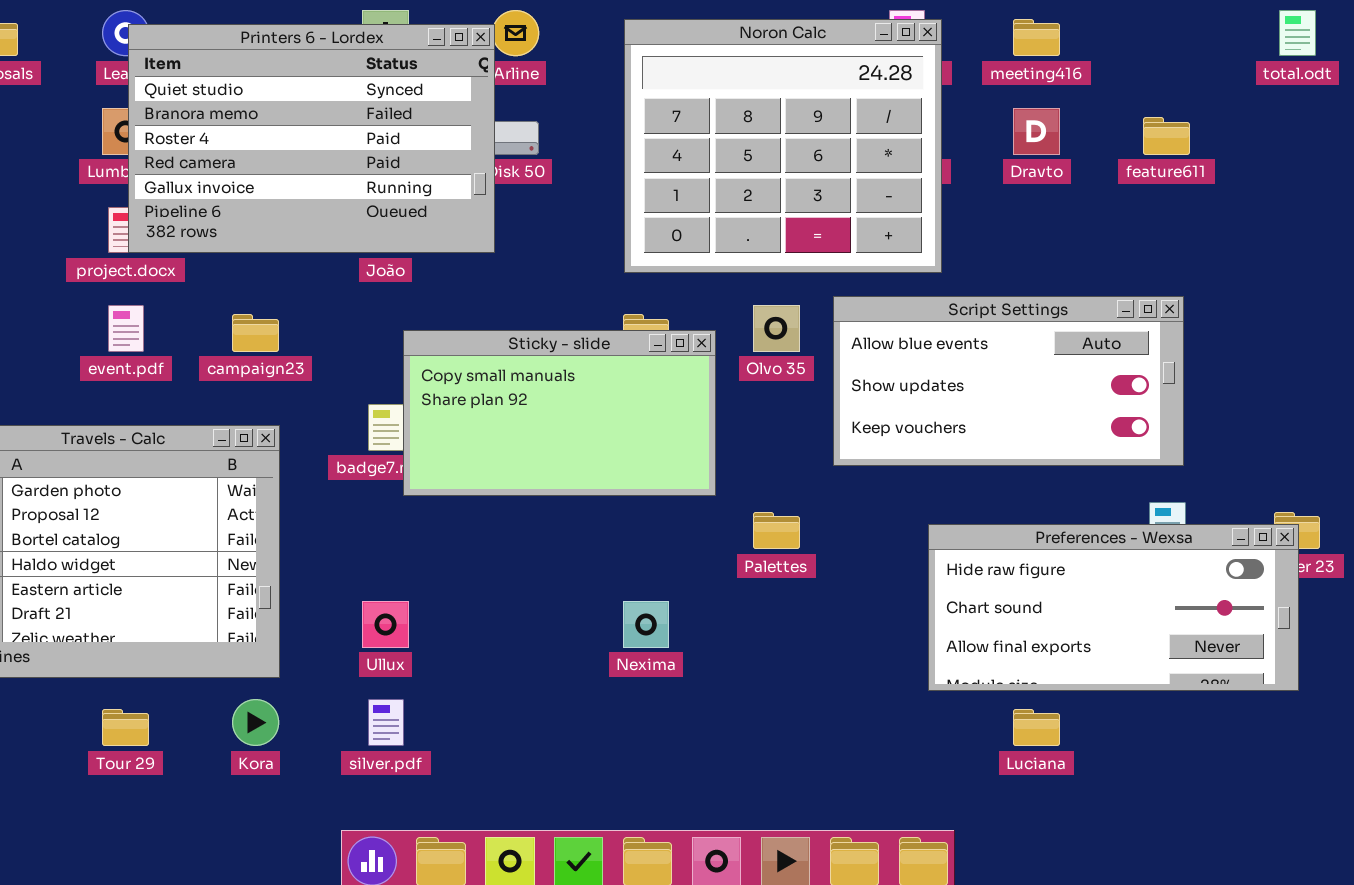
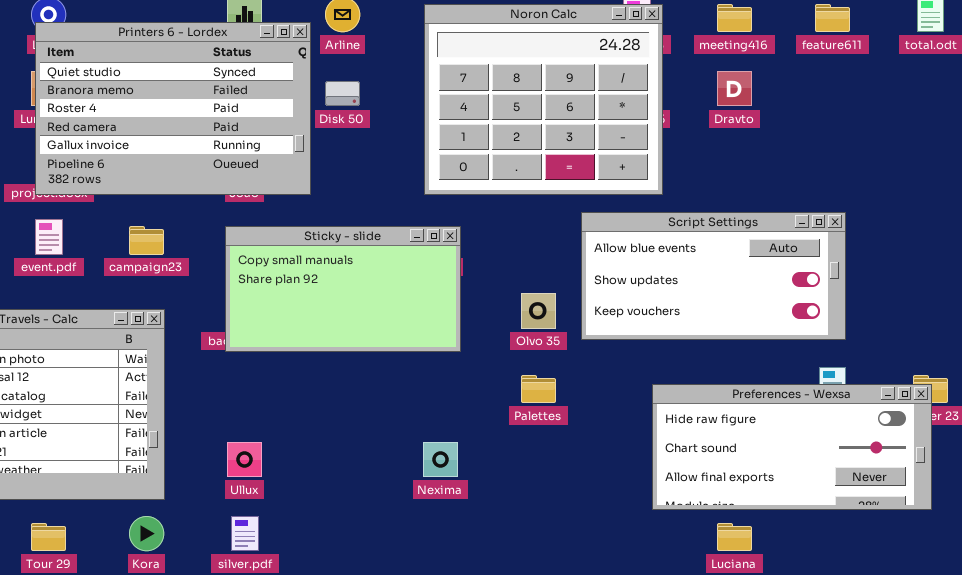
Printers 6 - Lordex: [128,24,495,253] -> [35,22,311,195], moved
feature611: [1143,117,1190,155] -> [815,4,850,32], moved
Olvo 35: [753,305,800,352] -> [521,293,556,329], moved
Sticky - slide: [403,330,716,496] -> [225,226,461,352], moved

